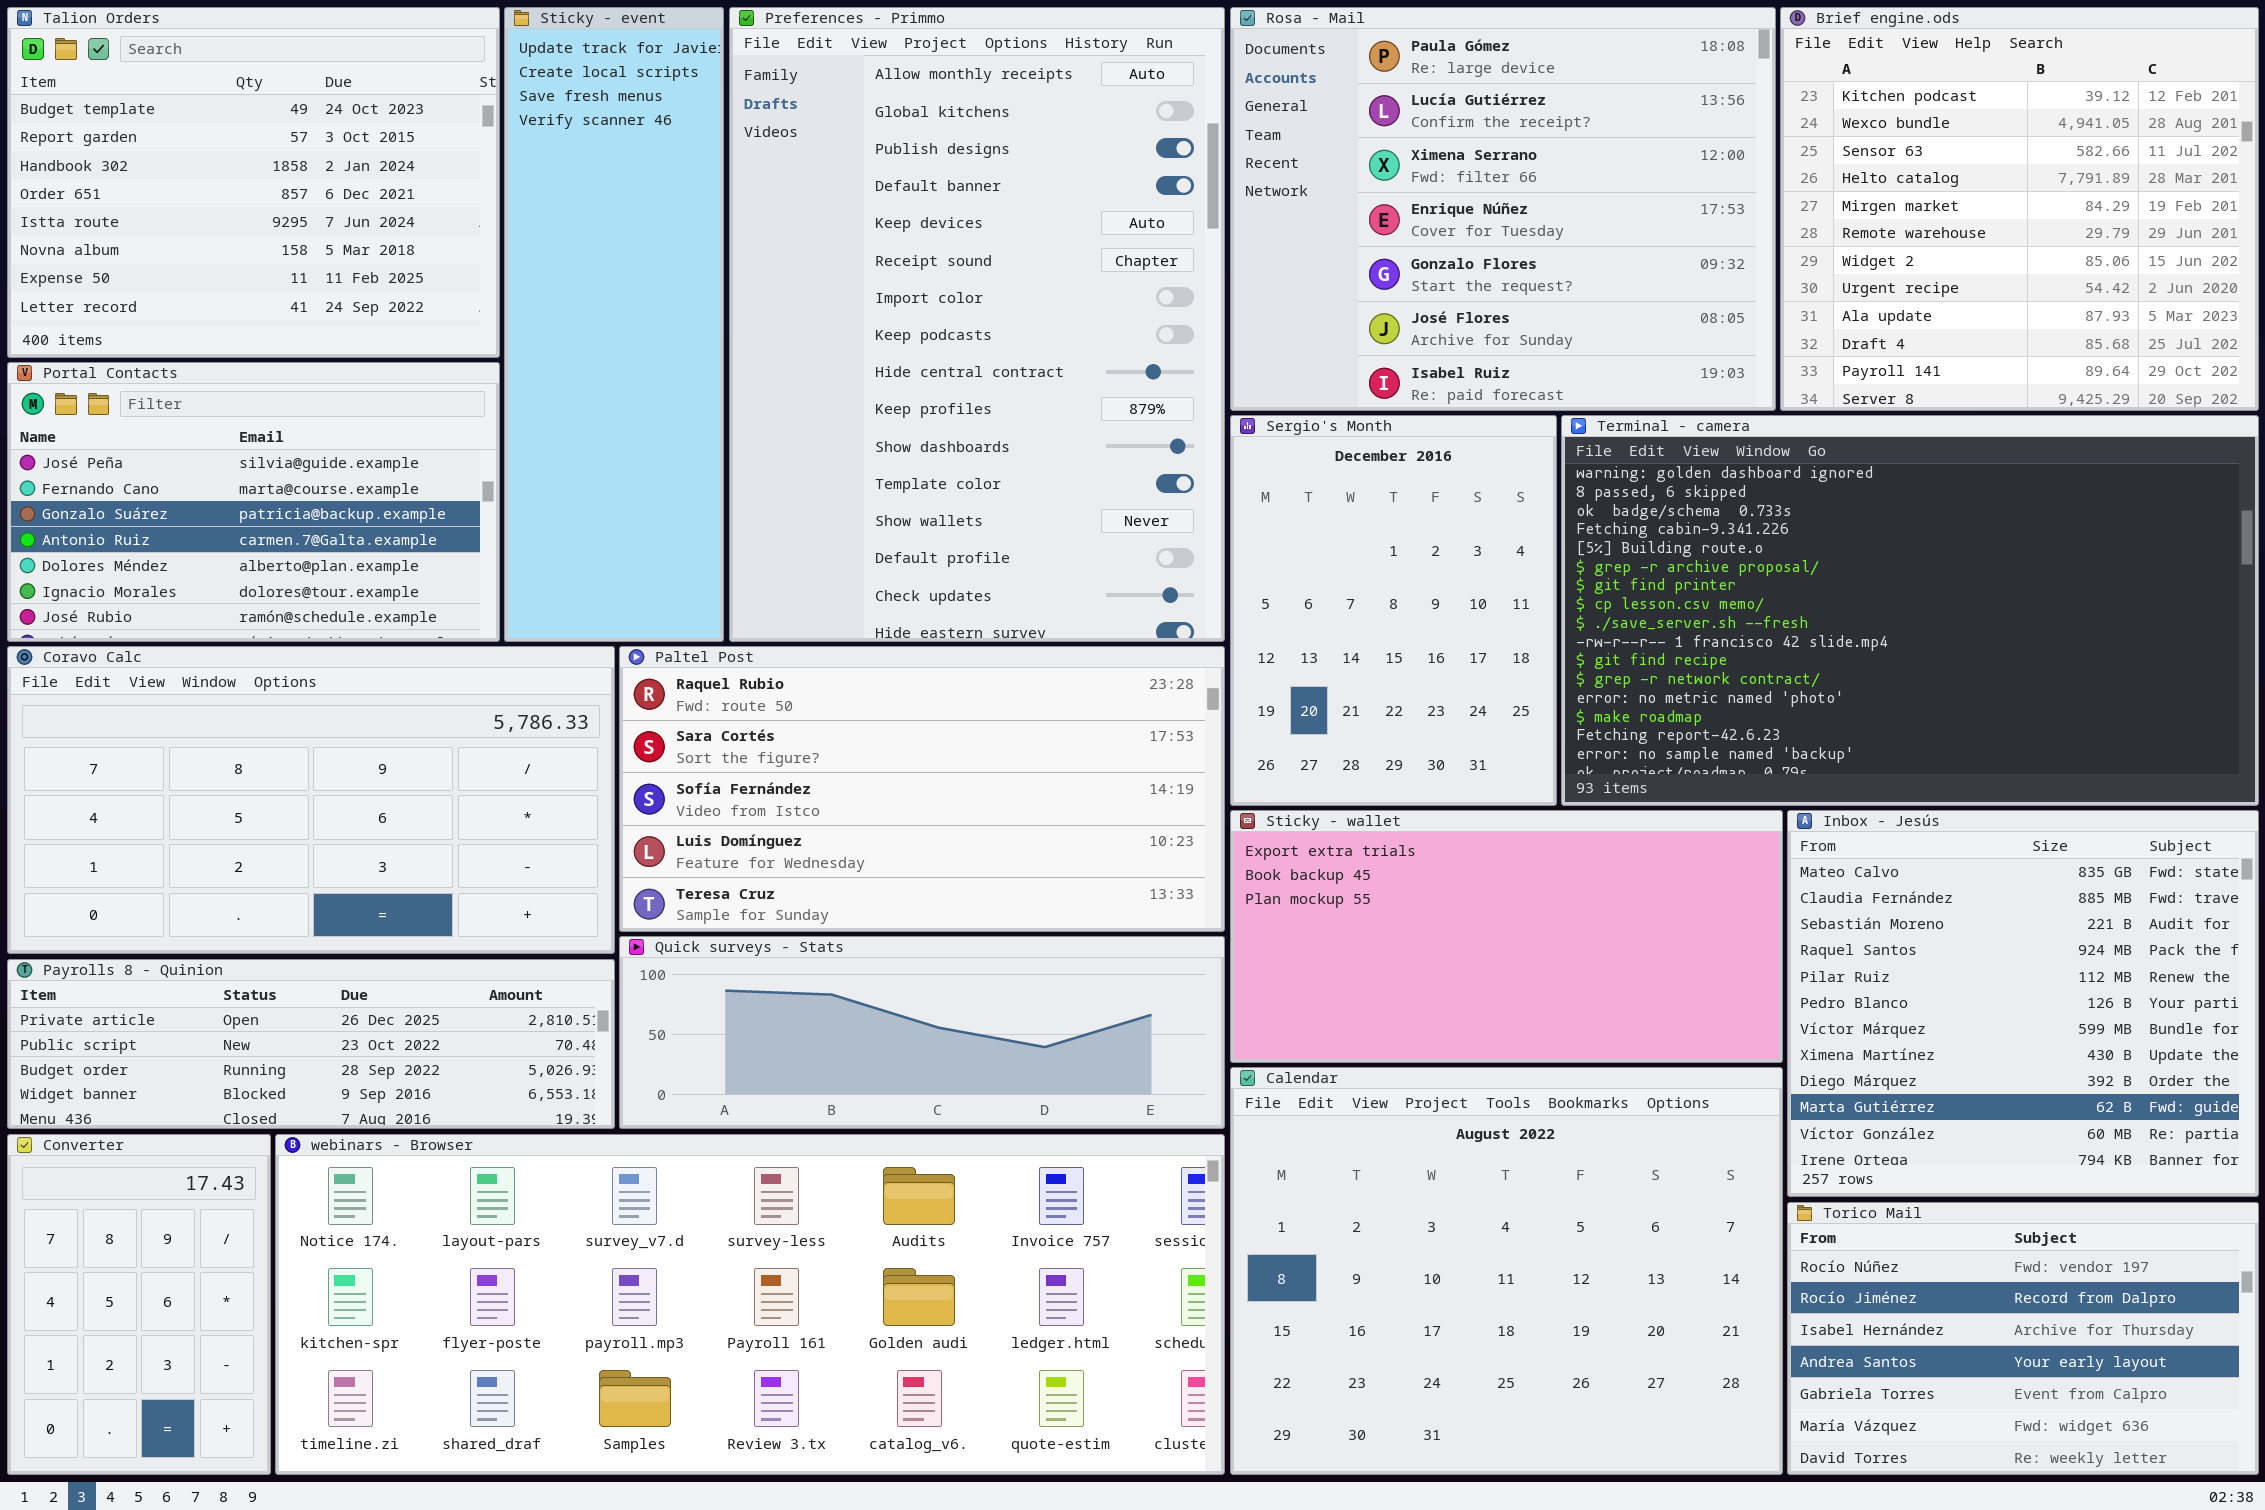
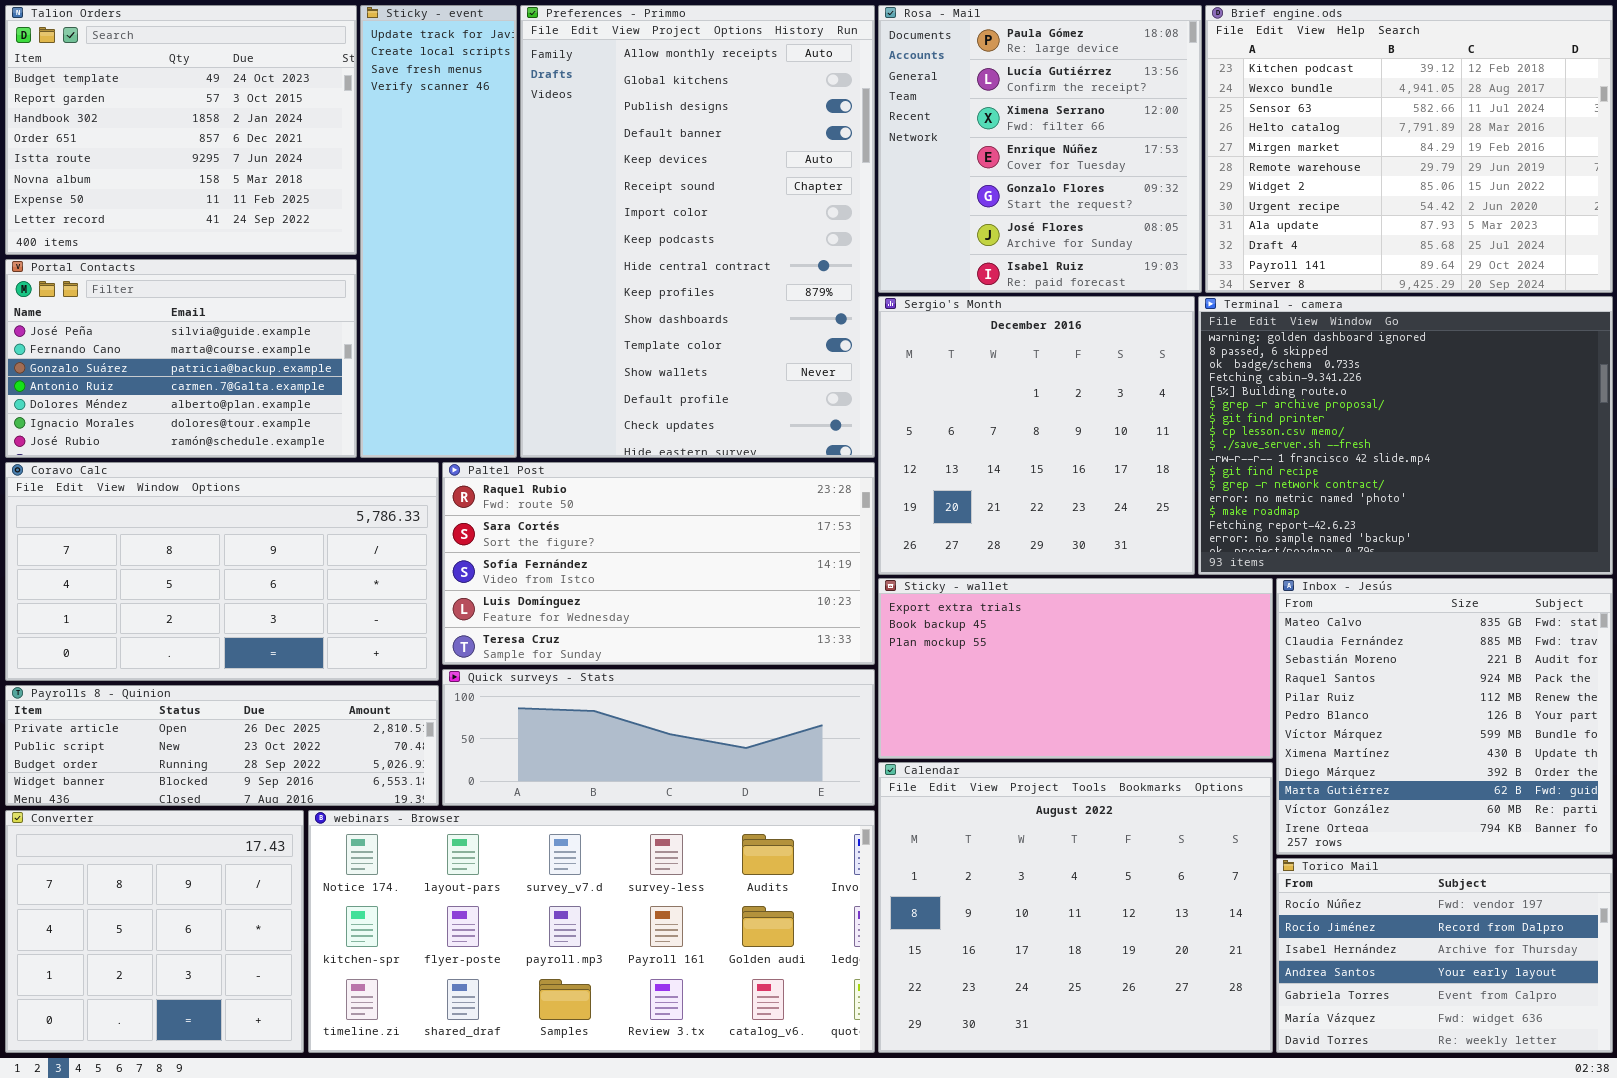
Rosa - Mail: [1230,7,1776,411] -> [878,5,1202,293], resized
Brief engine.ods: [1780,7,2259,411] -> [1205,5,1613,293], resized
Sergio's Month: [1230,415,1557,806] -> [878,296,1195,575], resized
Terminal - camera: [1561,415,2259,806] -> [1198,296,1613,575], resized
Converter: [7,1134,271,1475] -> [5,810,304,1053], resized
webinars - Browser: [275,1134,1225,1475] -> [308,810,875,1053], resized

